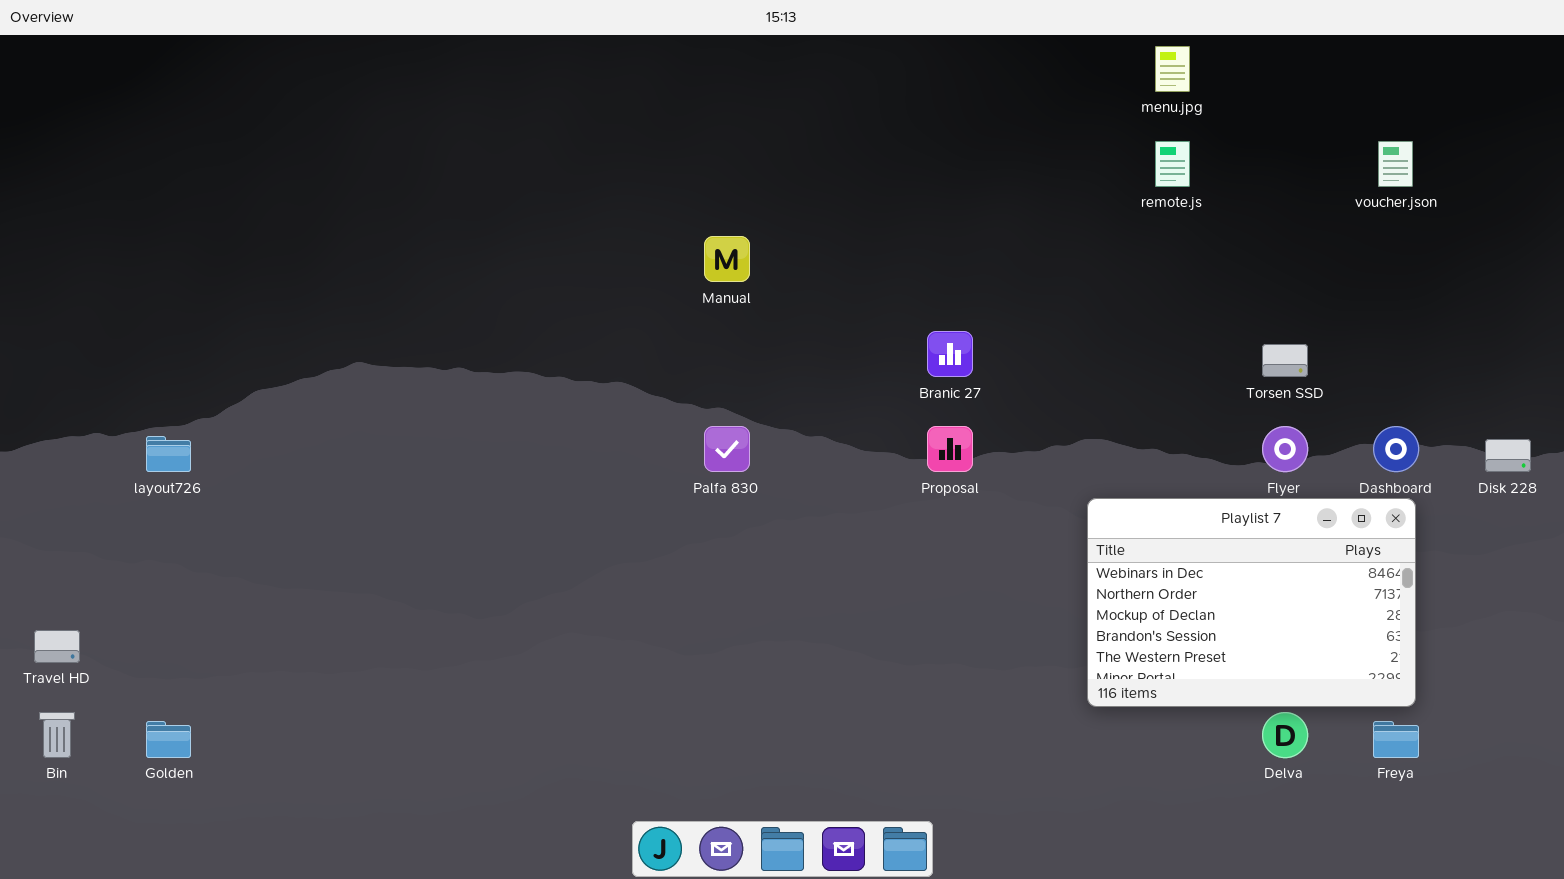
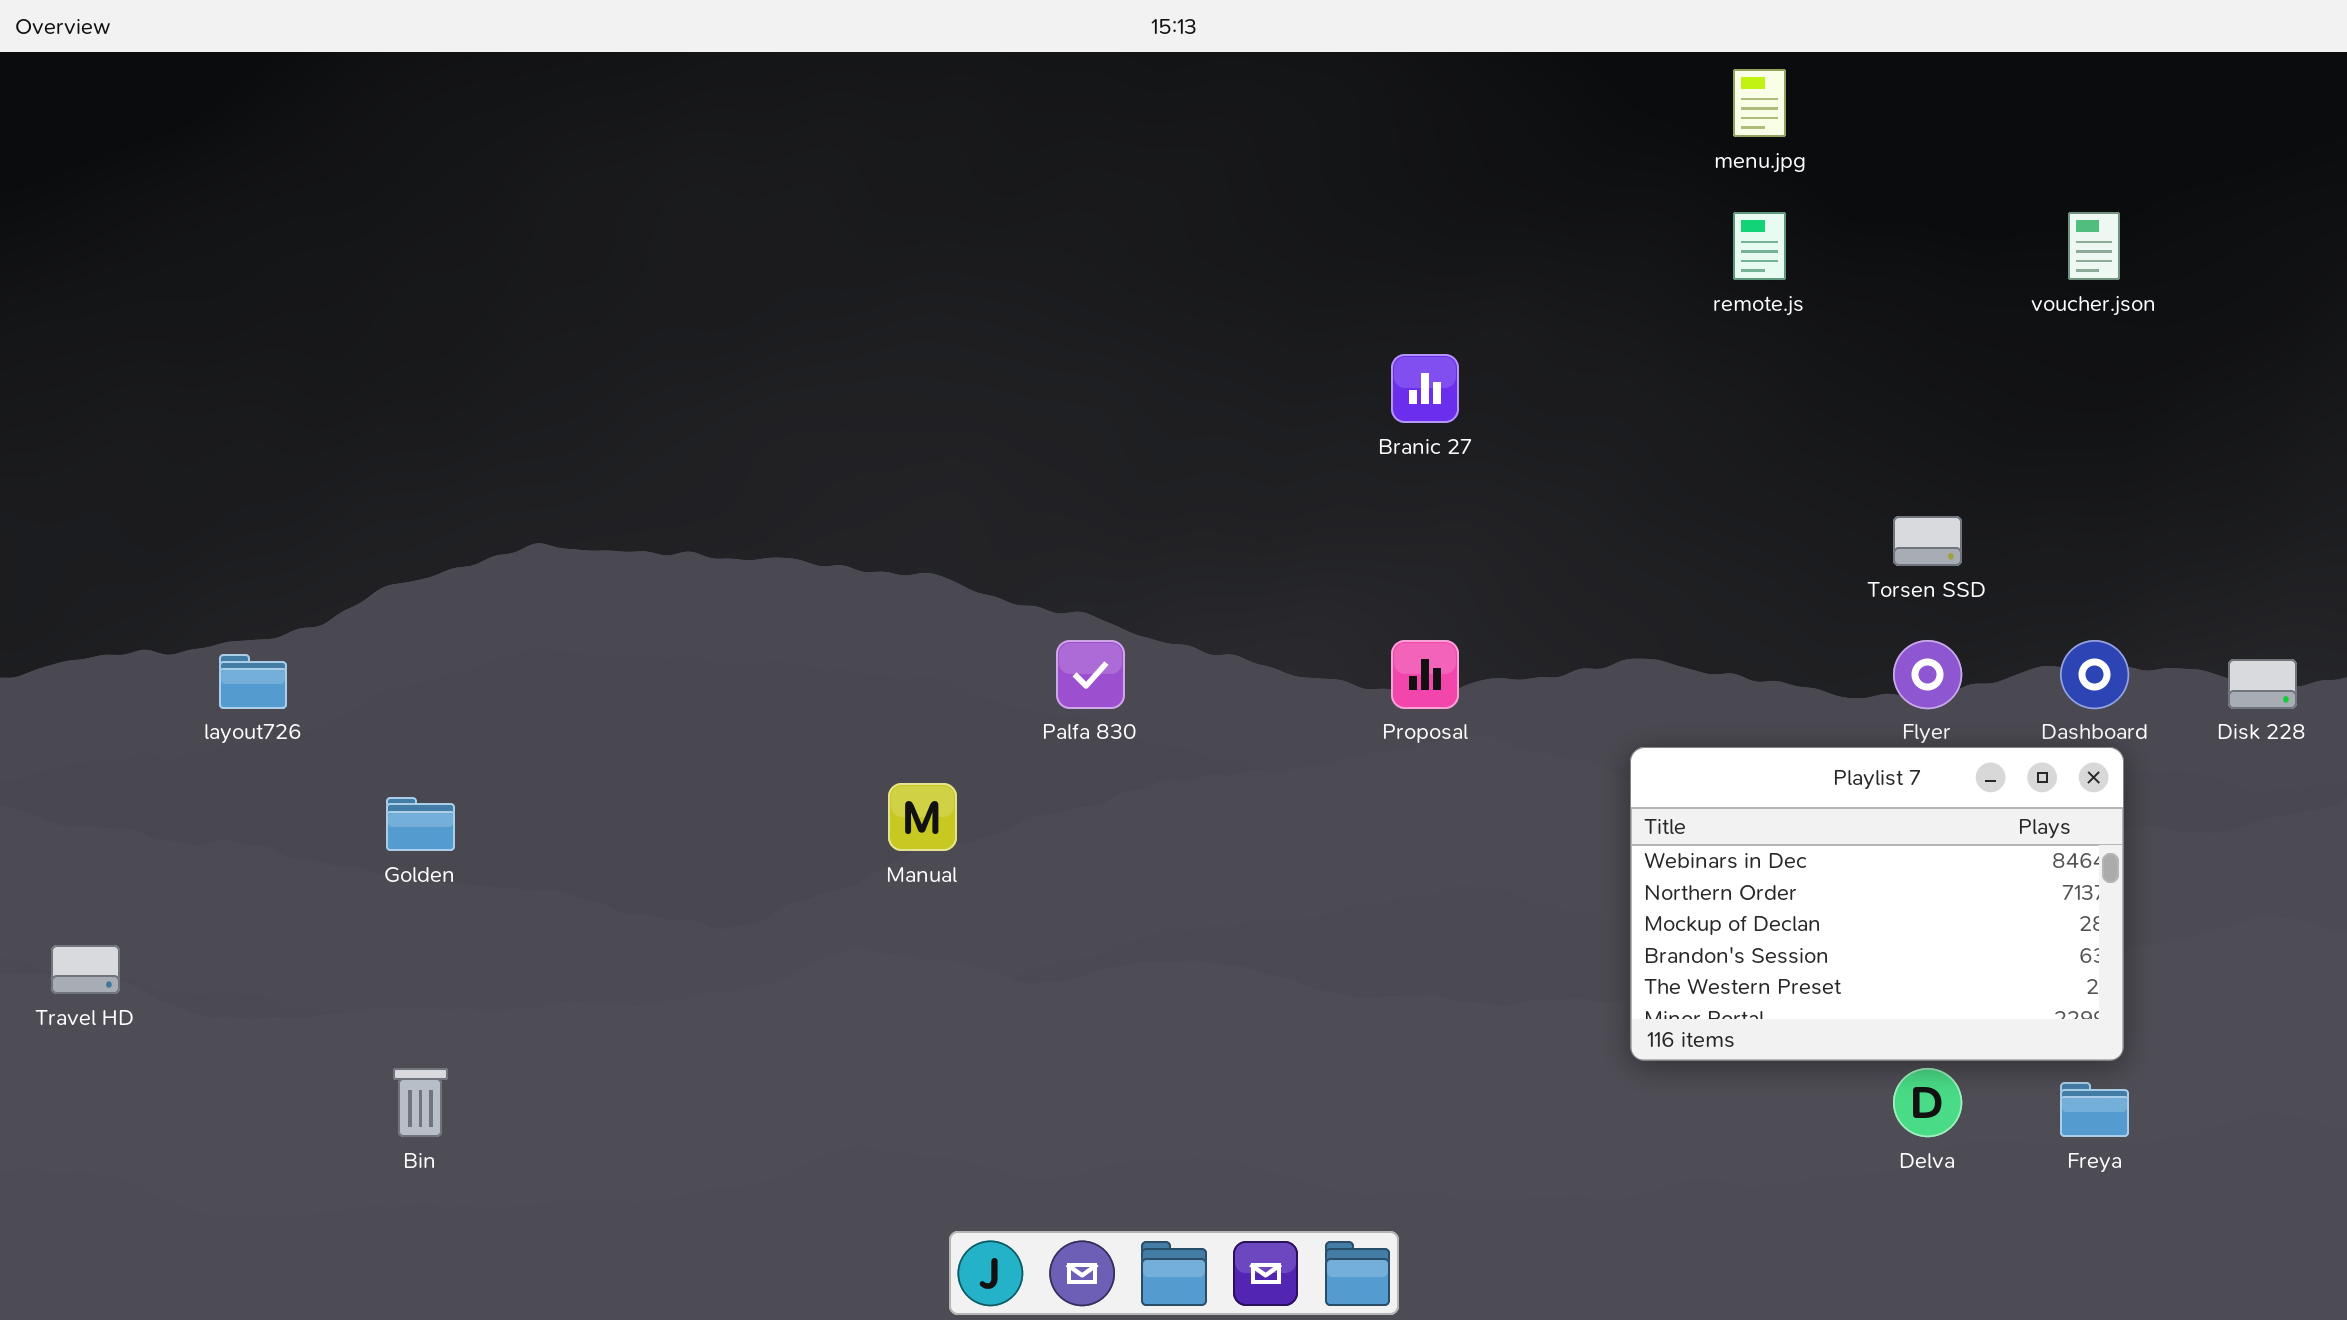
Manual: [704,236,750,282] -> [888,783,957,851], moved
Branic 27: [927,331,973,377] -> [1391,354,1459,423], moved
Bin: [39,712,75,758] -> [393,1068,448,1137], moved
Golden: [146,721,191,758] -> [386,797,455,851], moved

